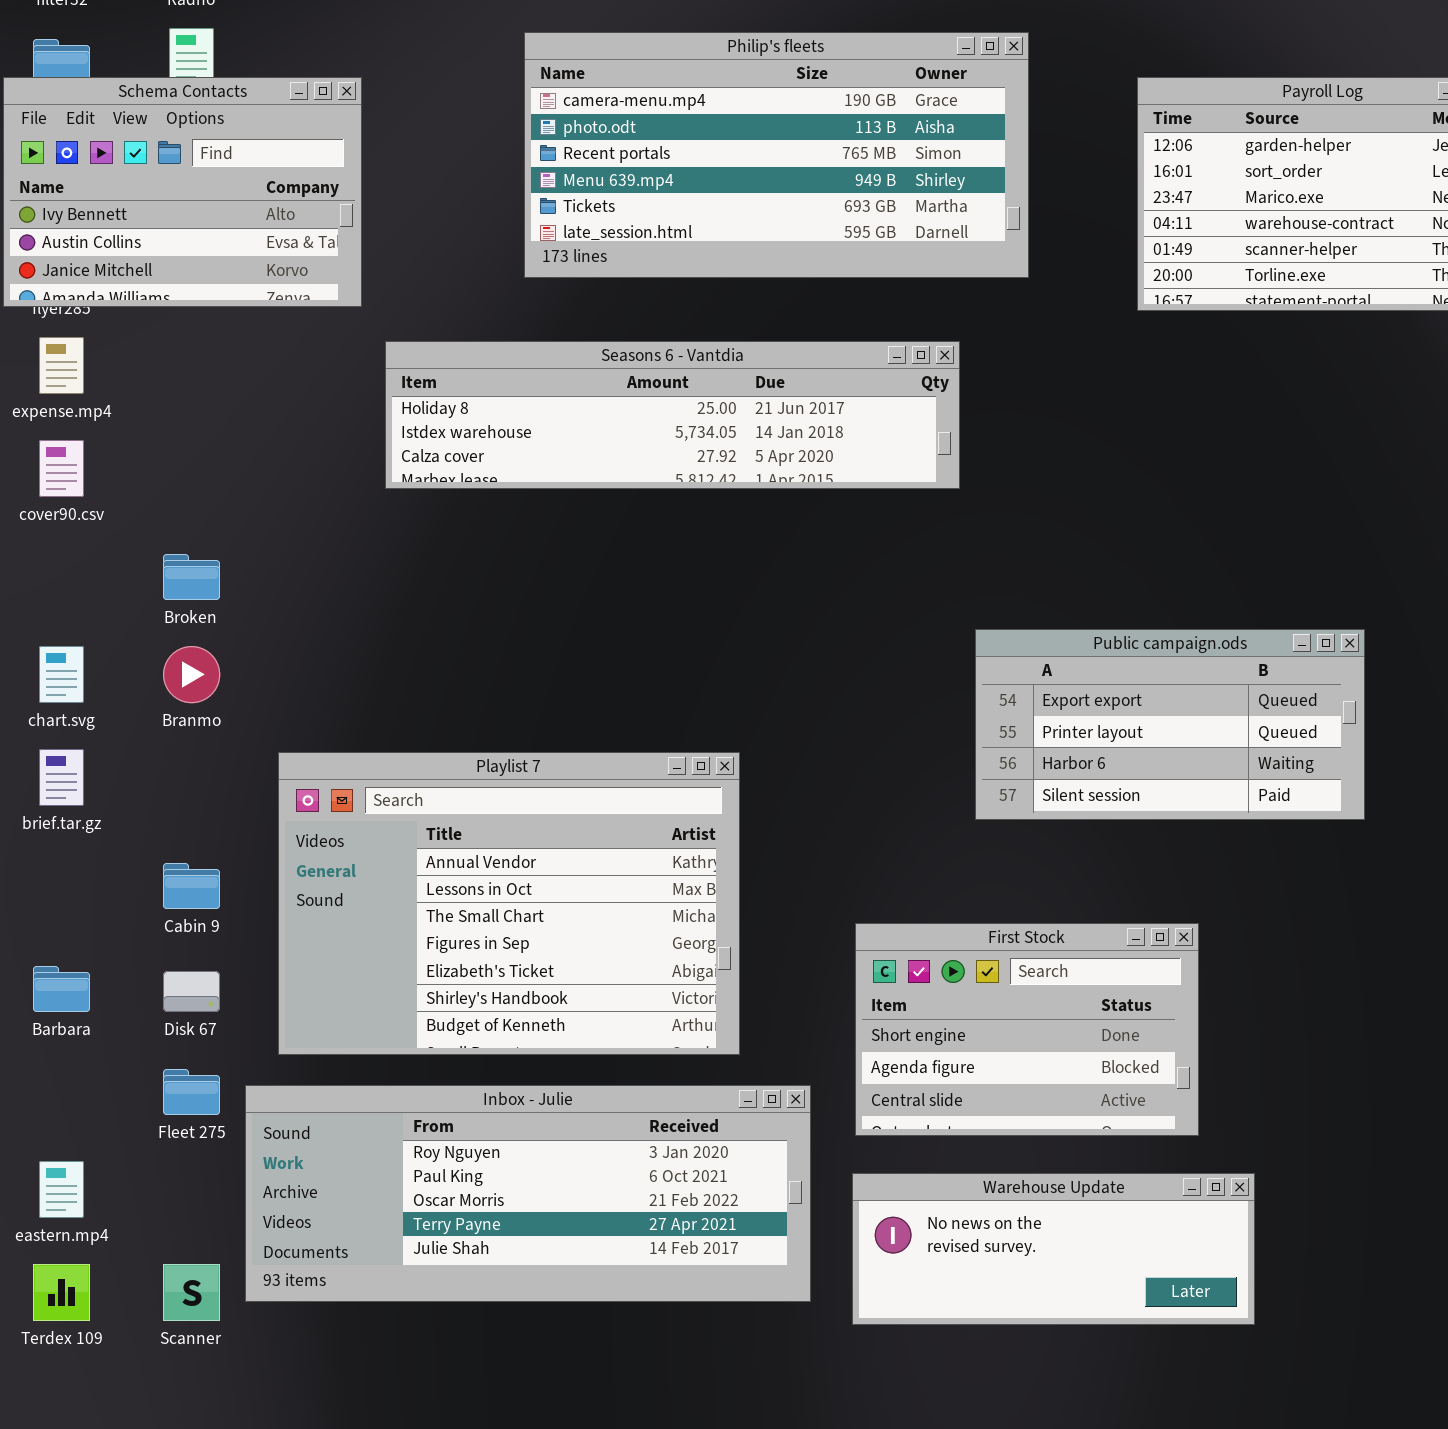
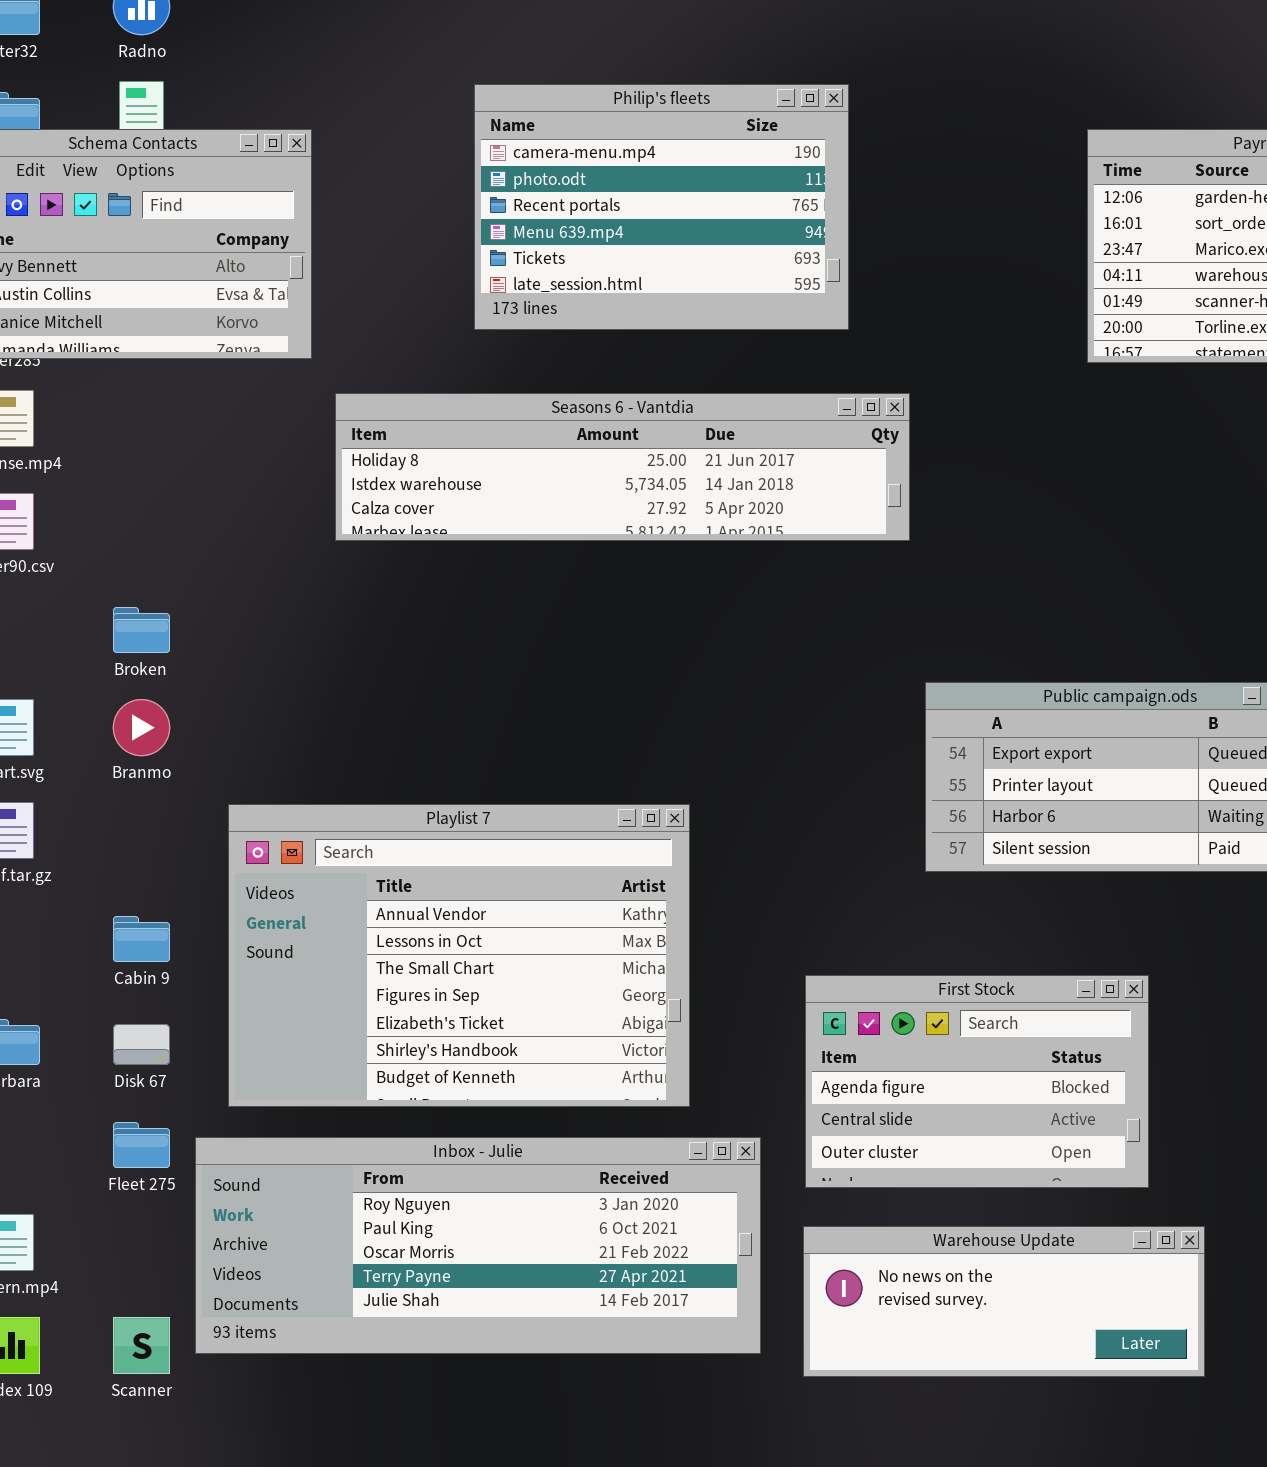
Philip's fleets: [524,32,1029,278] -> [474,84,849,330], resized
First Stock: [855,923,1199,1136] -> [805,975,1149,1188], scrolled down 1 row

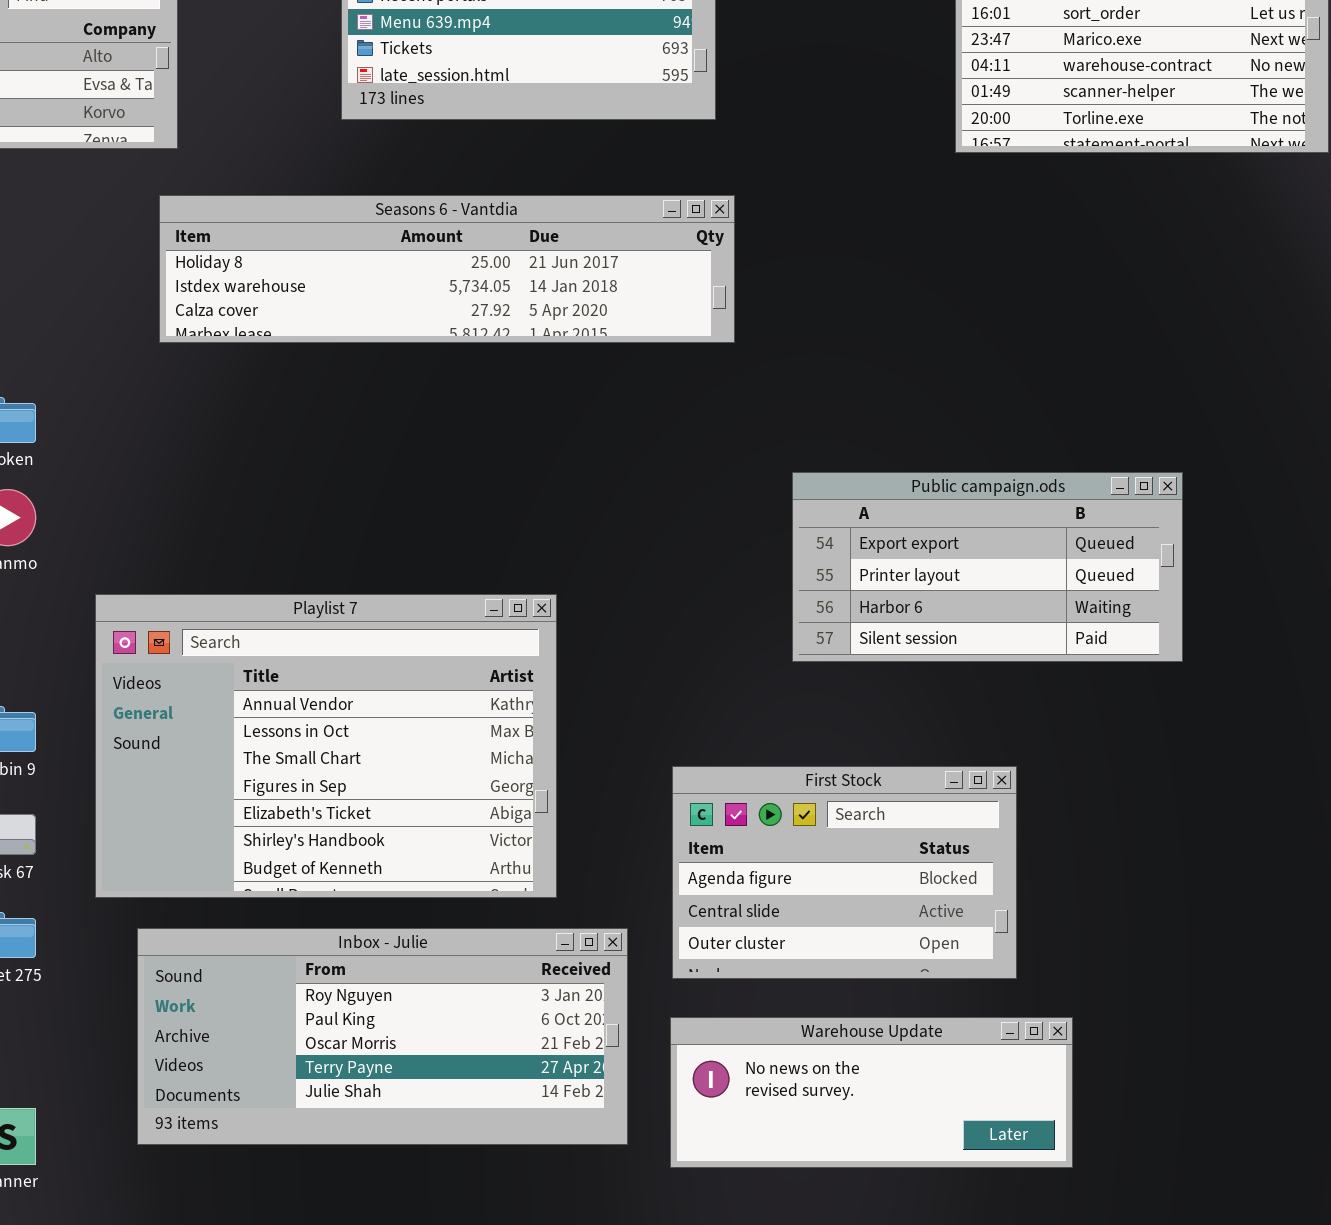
Seasons 6 - Vantdia: [335,393,910,541] -> [159,195,735,343], moved
Inbox - Julie: [195,1137,761,1354] -> [137,928,628,1145], resized

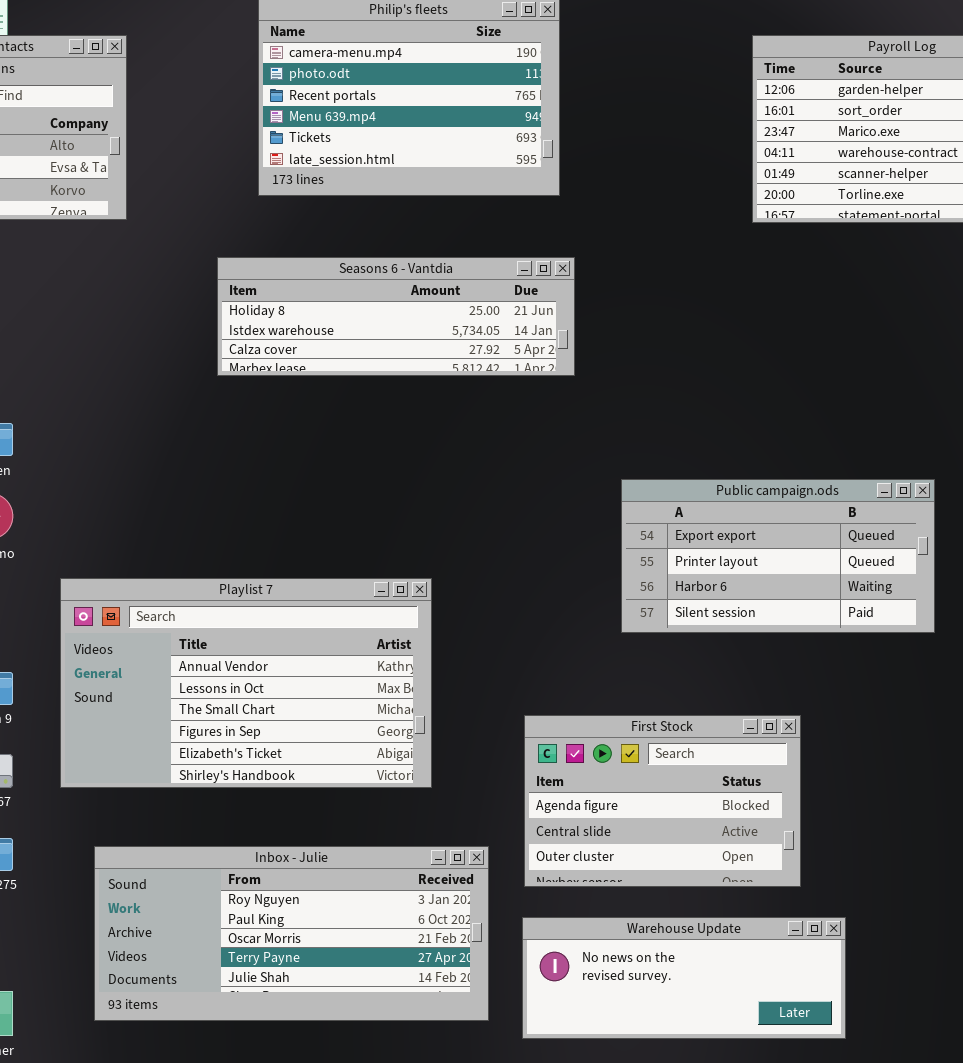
Seasons 6 - Vantdia: [159,195,735,343] -> [217,257,575,376], resized
Playlist 7: [95,594,557,898] -> [60,578,432,788], resized

